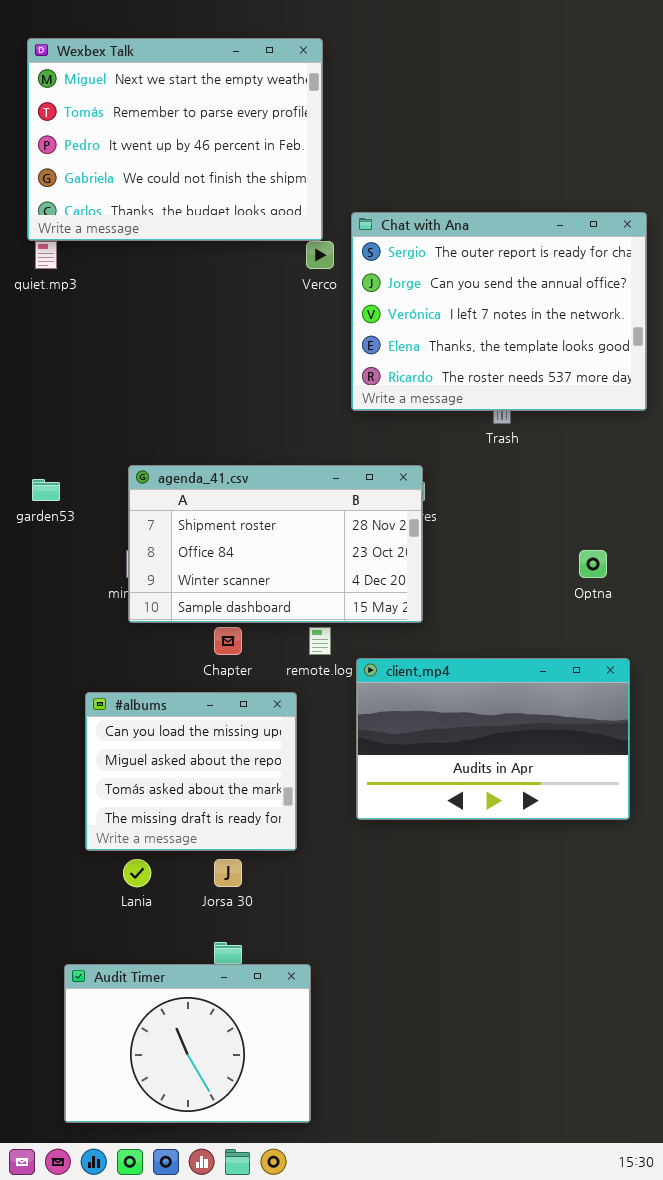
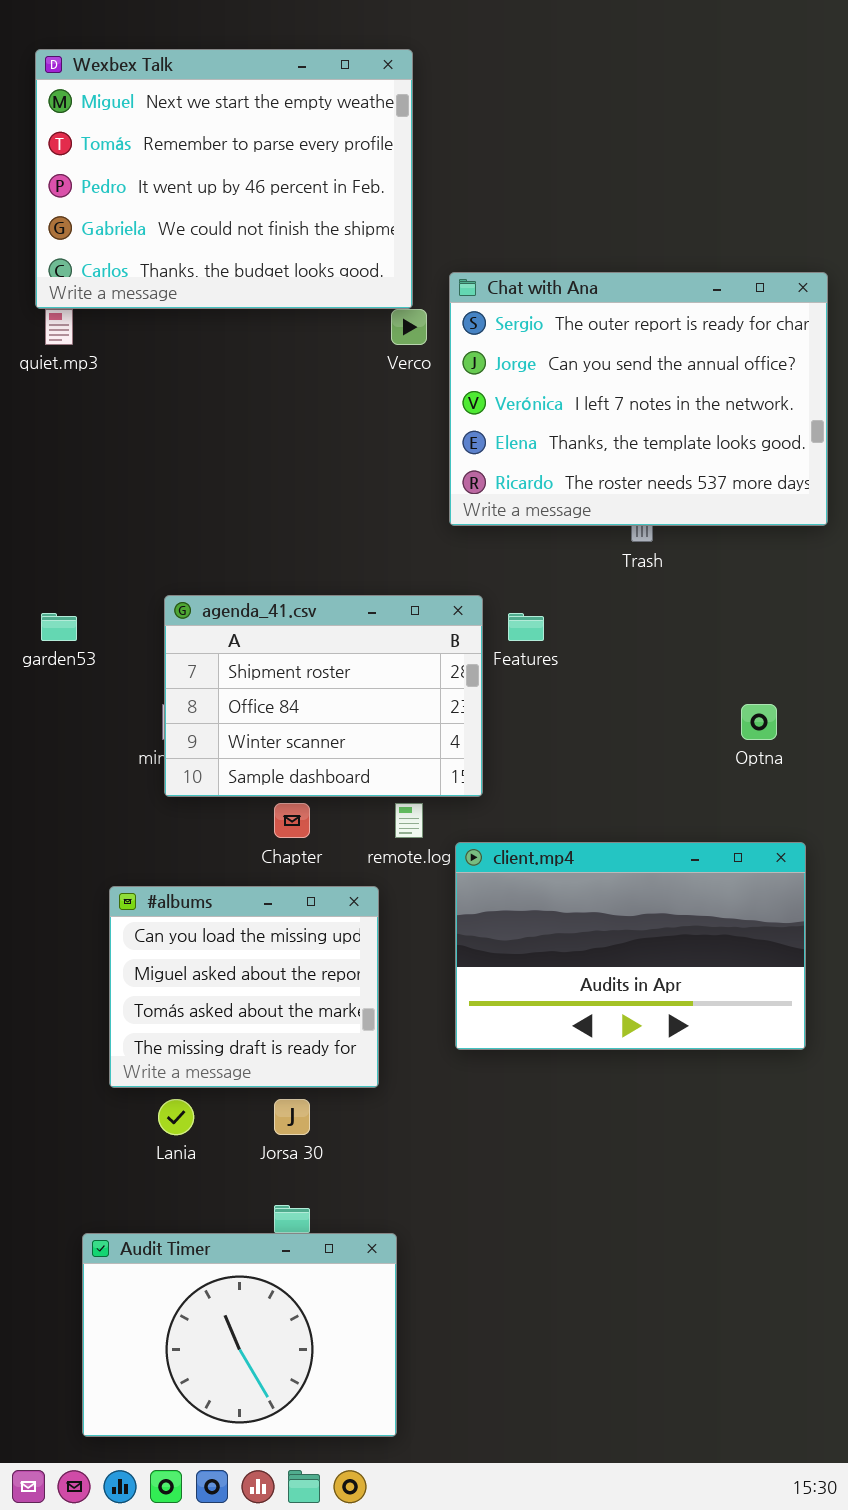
agenda_41.csv: [128,465,423,623] -> [164,595,483,797], resized

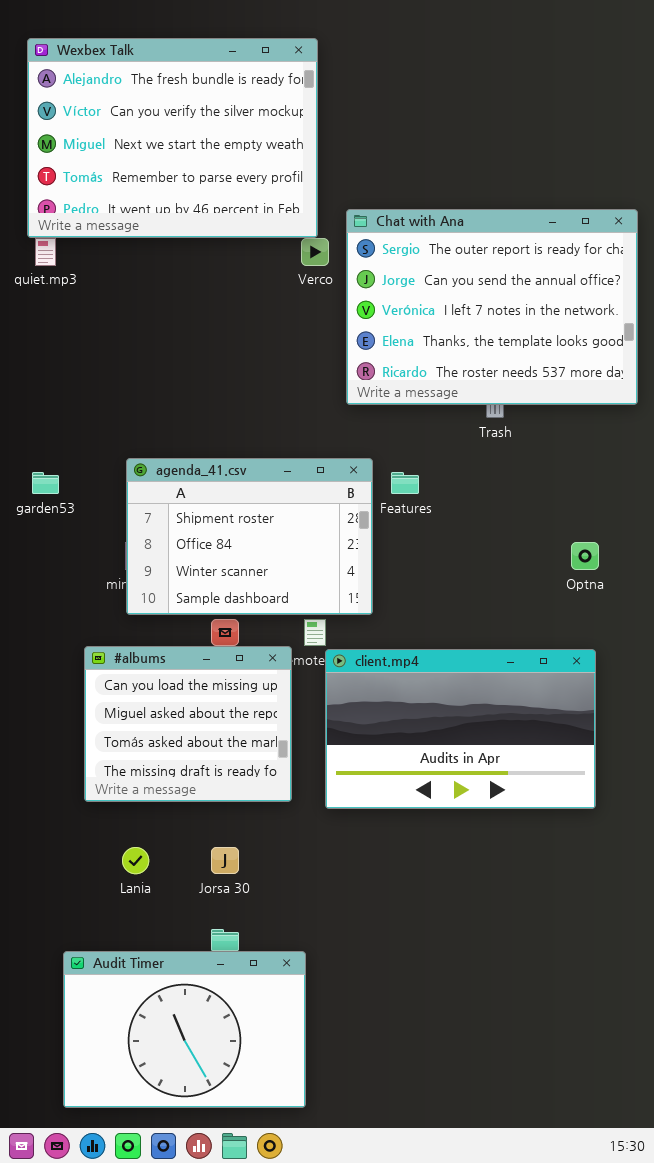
Wexbex Talk: [35,49,413,309] -> [27,38,318,238], scrolled up 2 rows
client.mp4: [455,842,806,1050] -> [325,649,596,809], moved
#albums: [109,886,379,1088] -> [84,646,292,802], moved

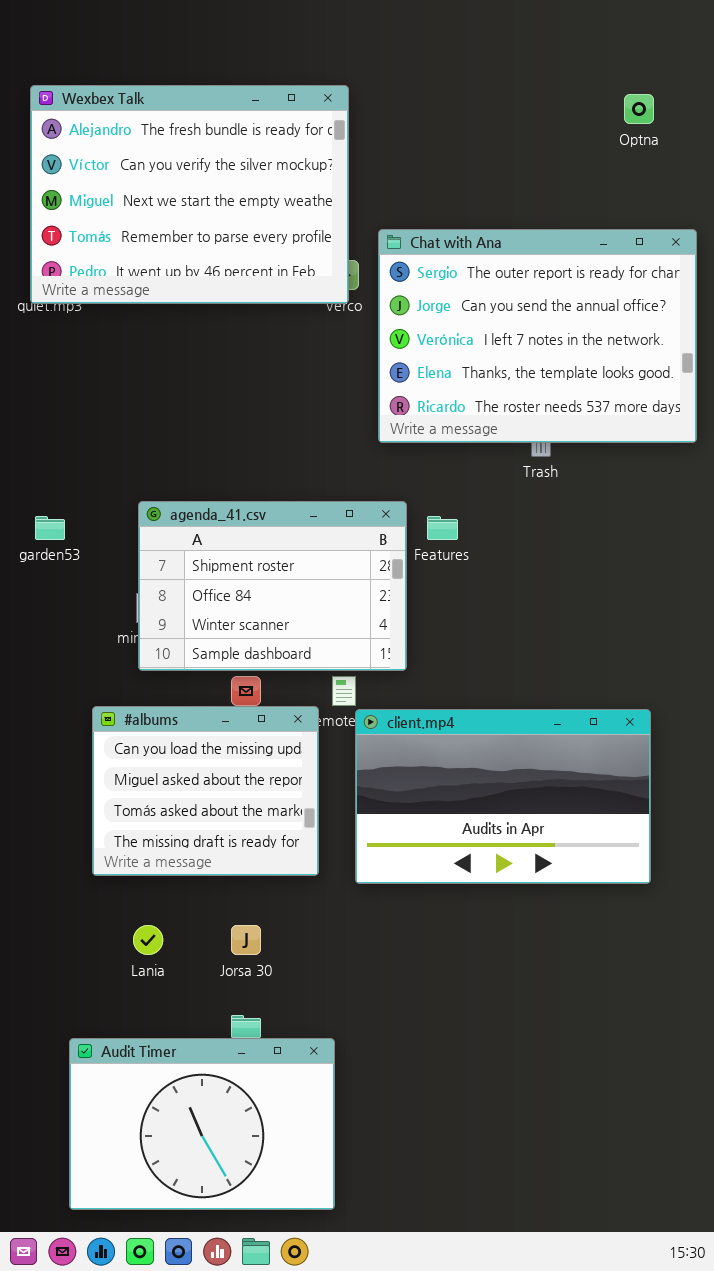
Wexbex Talk: [27,38,318,238] -> [30,85,349,304], moved
Optna: [571,542,599,570] -> [624,94,654,124], moved

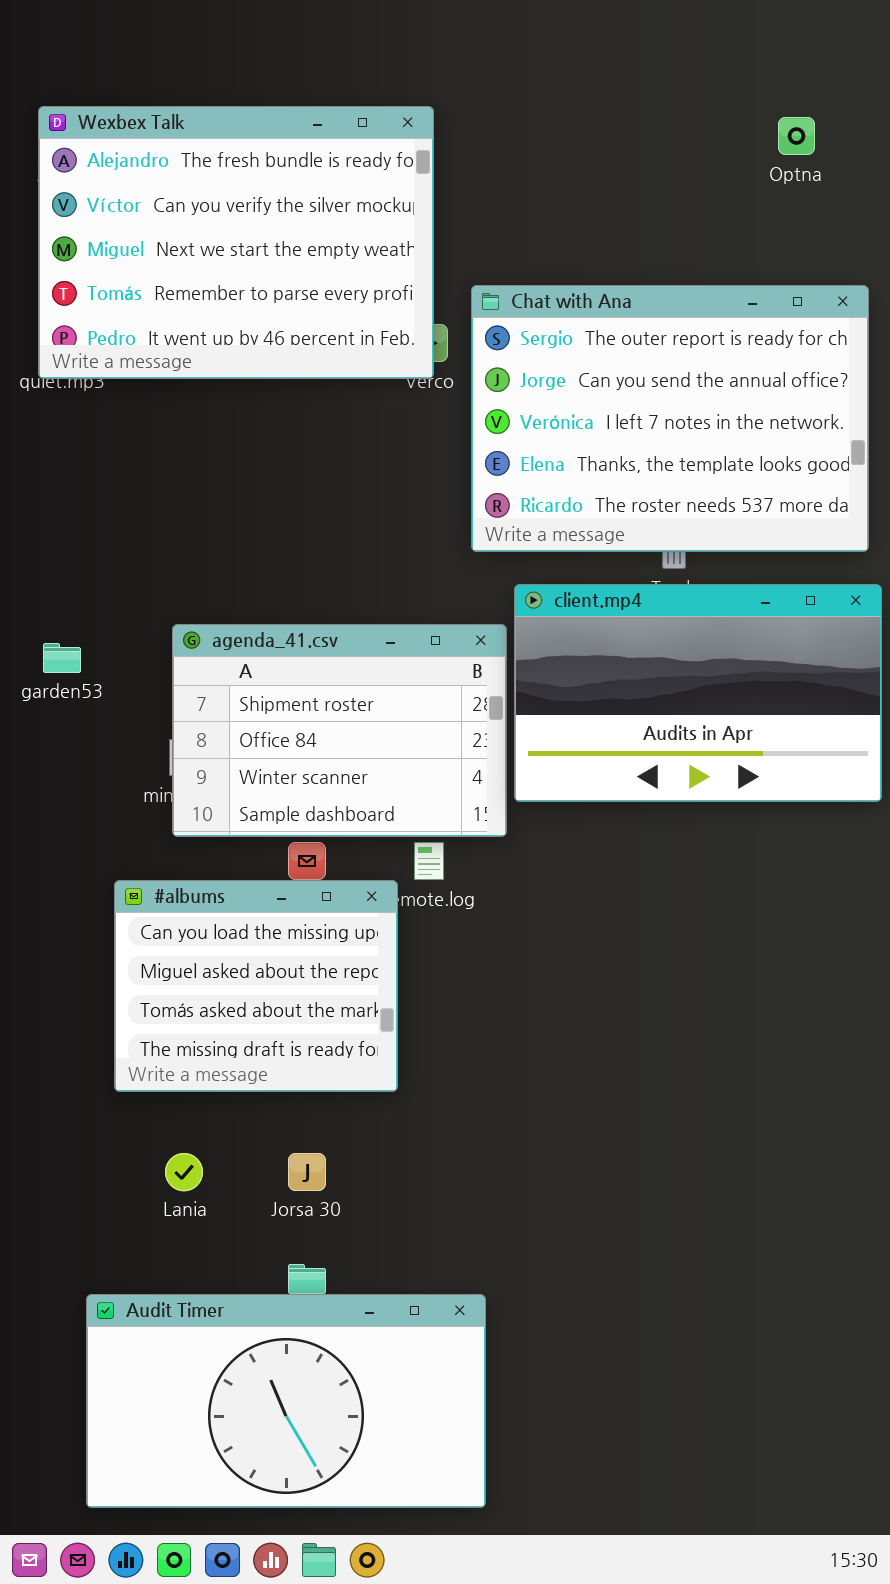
client.mp4: [355,709,651,884] -> [514,584,882,802], moved
Audit Timer: [69,1038,335,1210] -> [86,1294,486,1508], resized

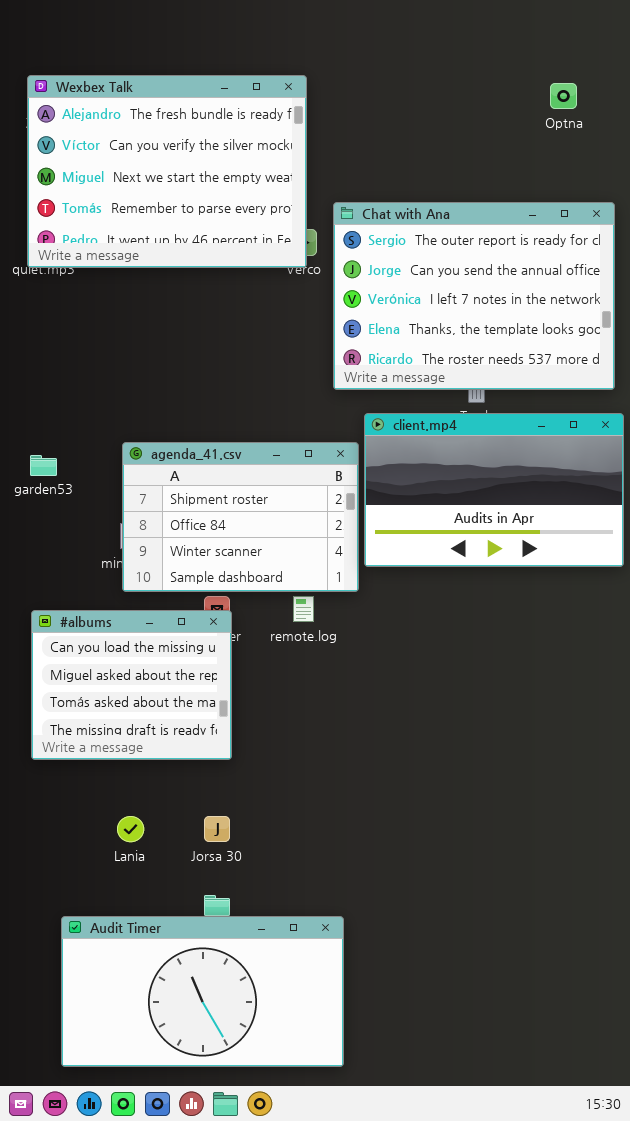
#albums: [114,880,398,1092] -> [31,610,232,760], moved

